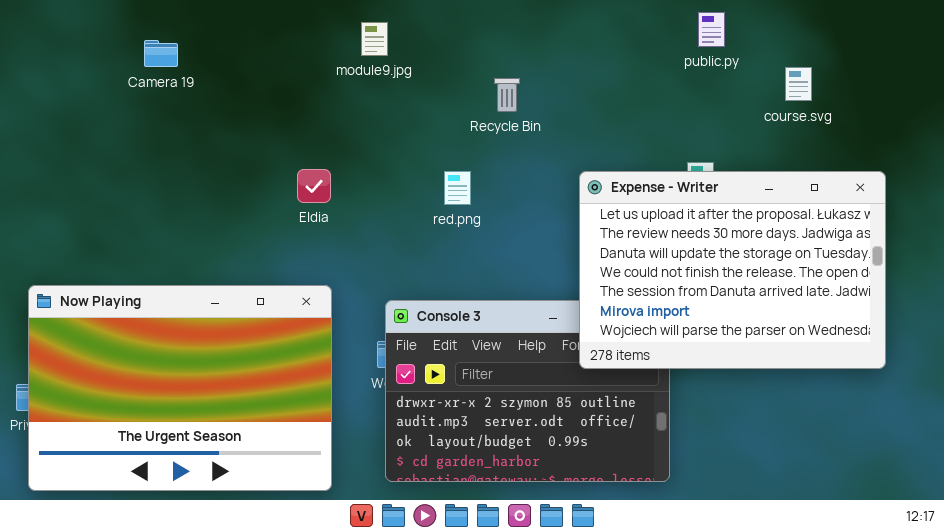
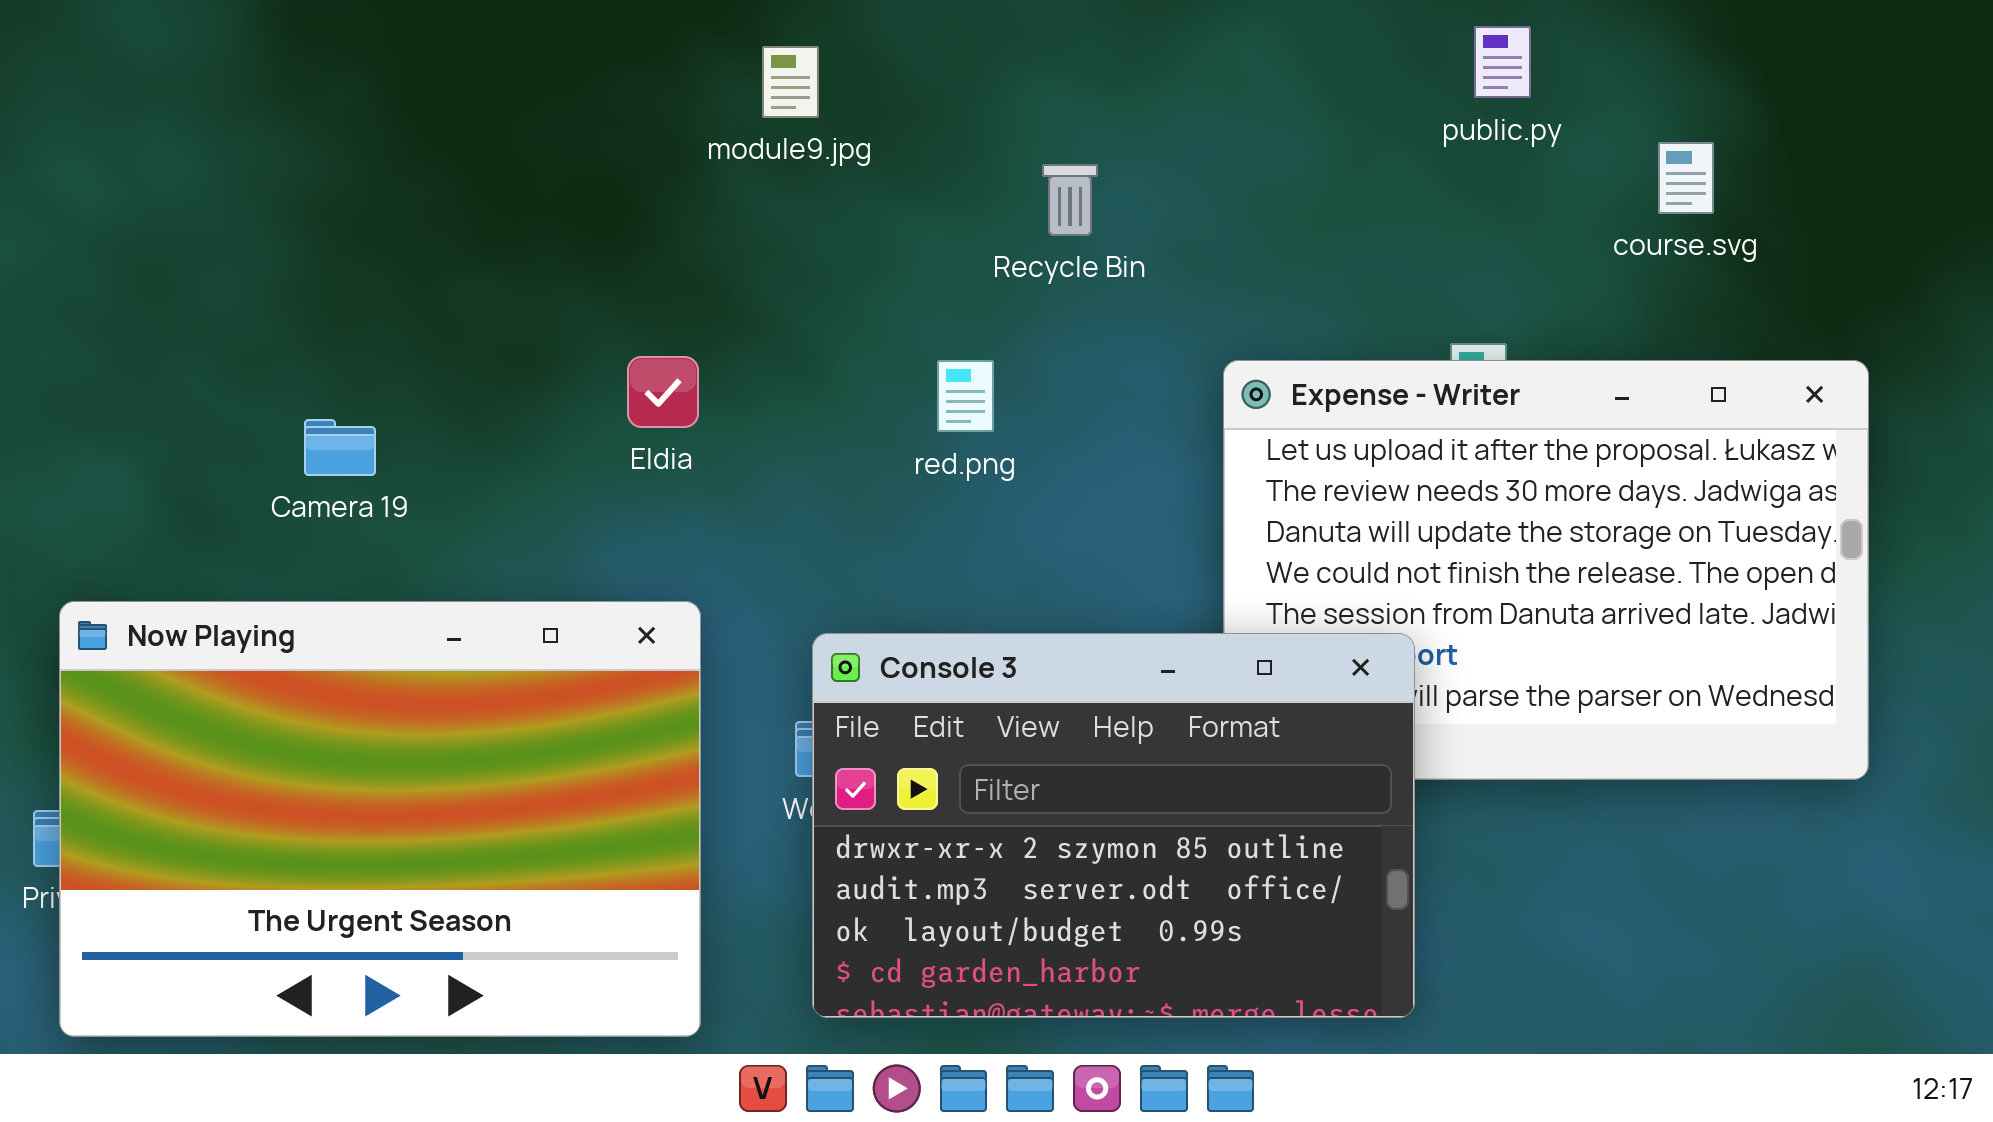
Camera 19: [144,40,178,67] -> [304,419,376,476], moved
Console 3: [385,300,670,482] -> [812,633,1415,1018], raised

